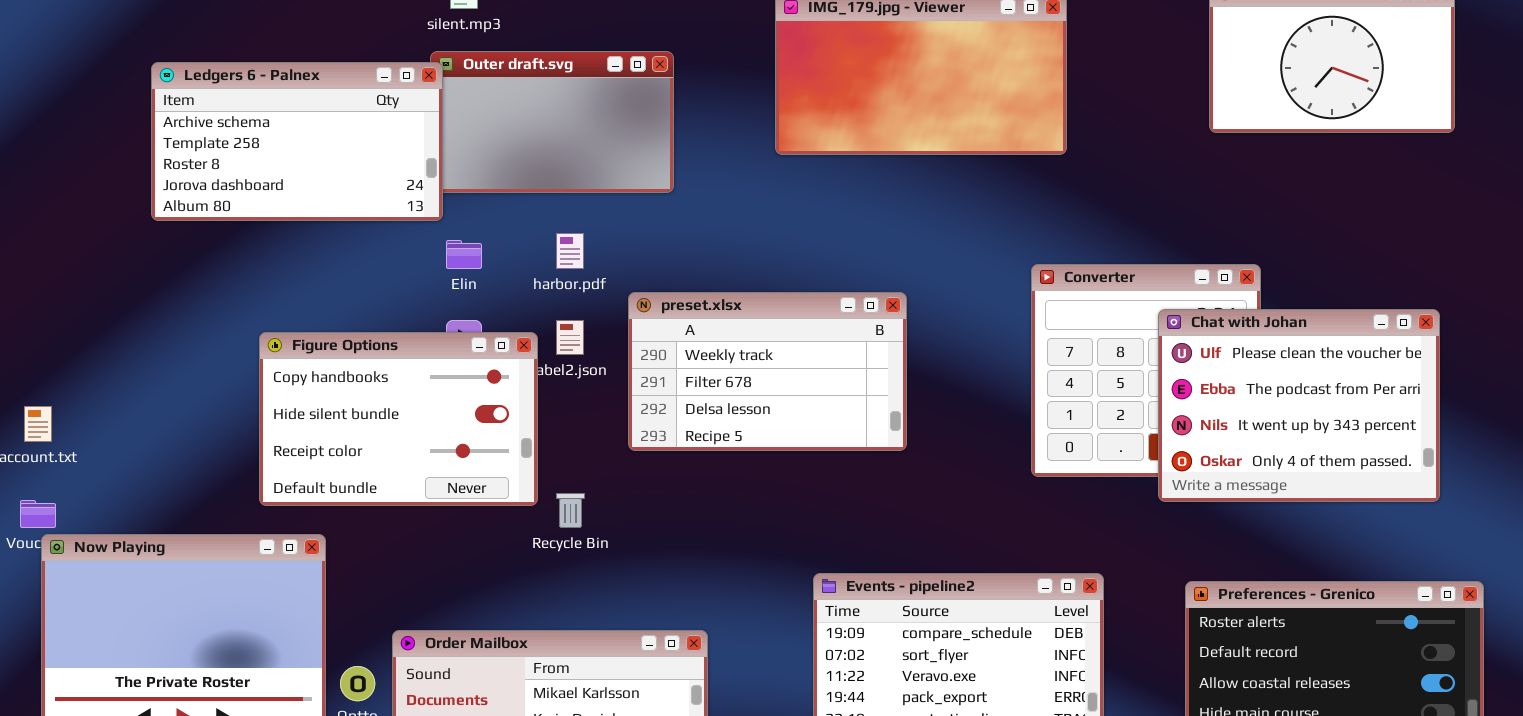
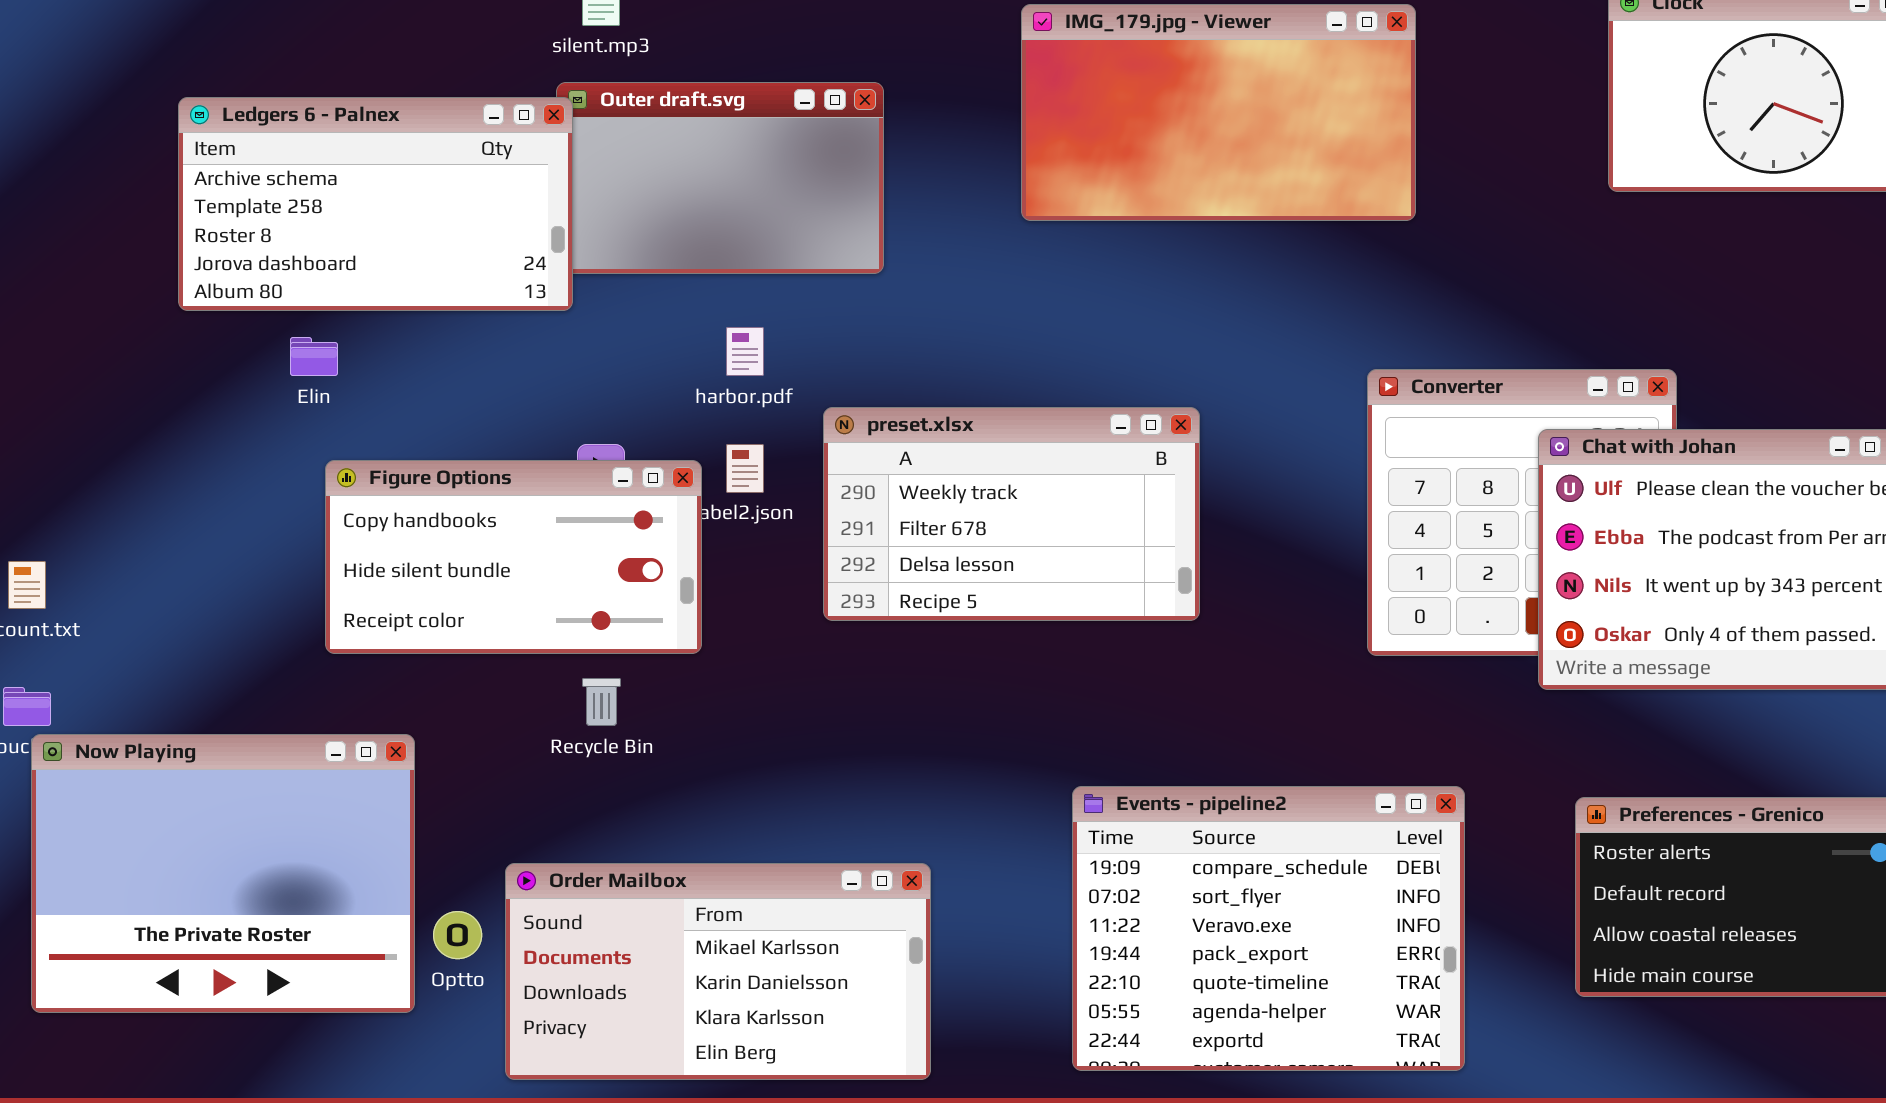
Elin: [446,240,482,269] -> [290,337,338,376], moved
Figure Options: [259,332,538,506] -> [325,460,702,654], resized
Recycle Bin: [556,493,585,528] -> [582,678,621,726], moved

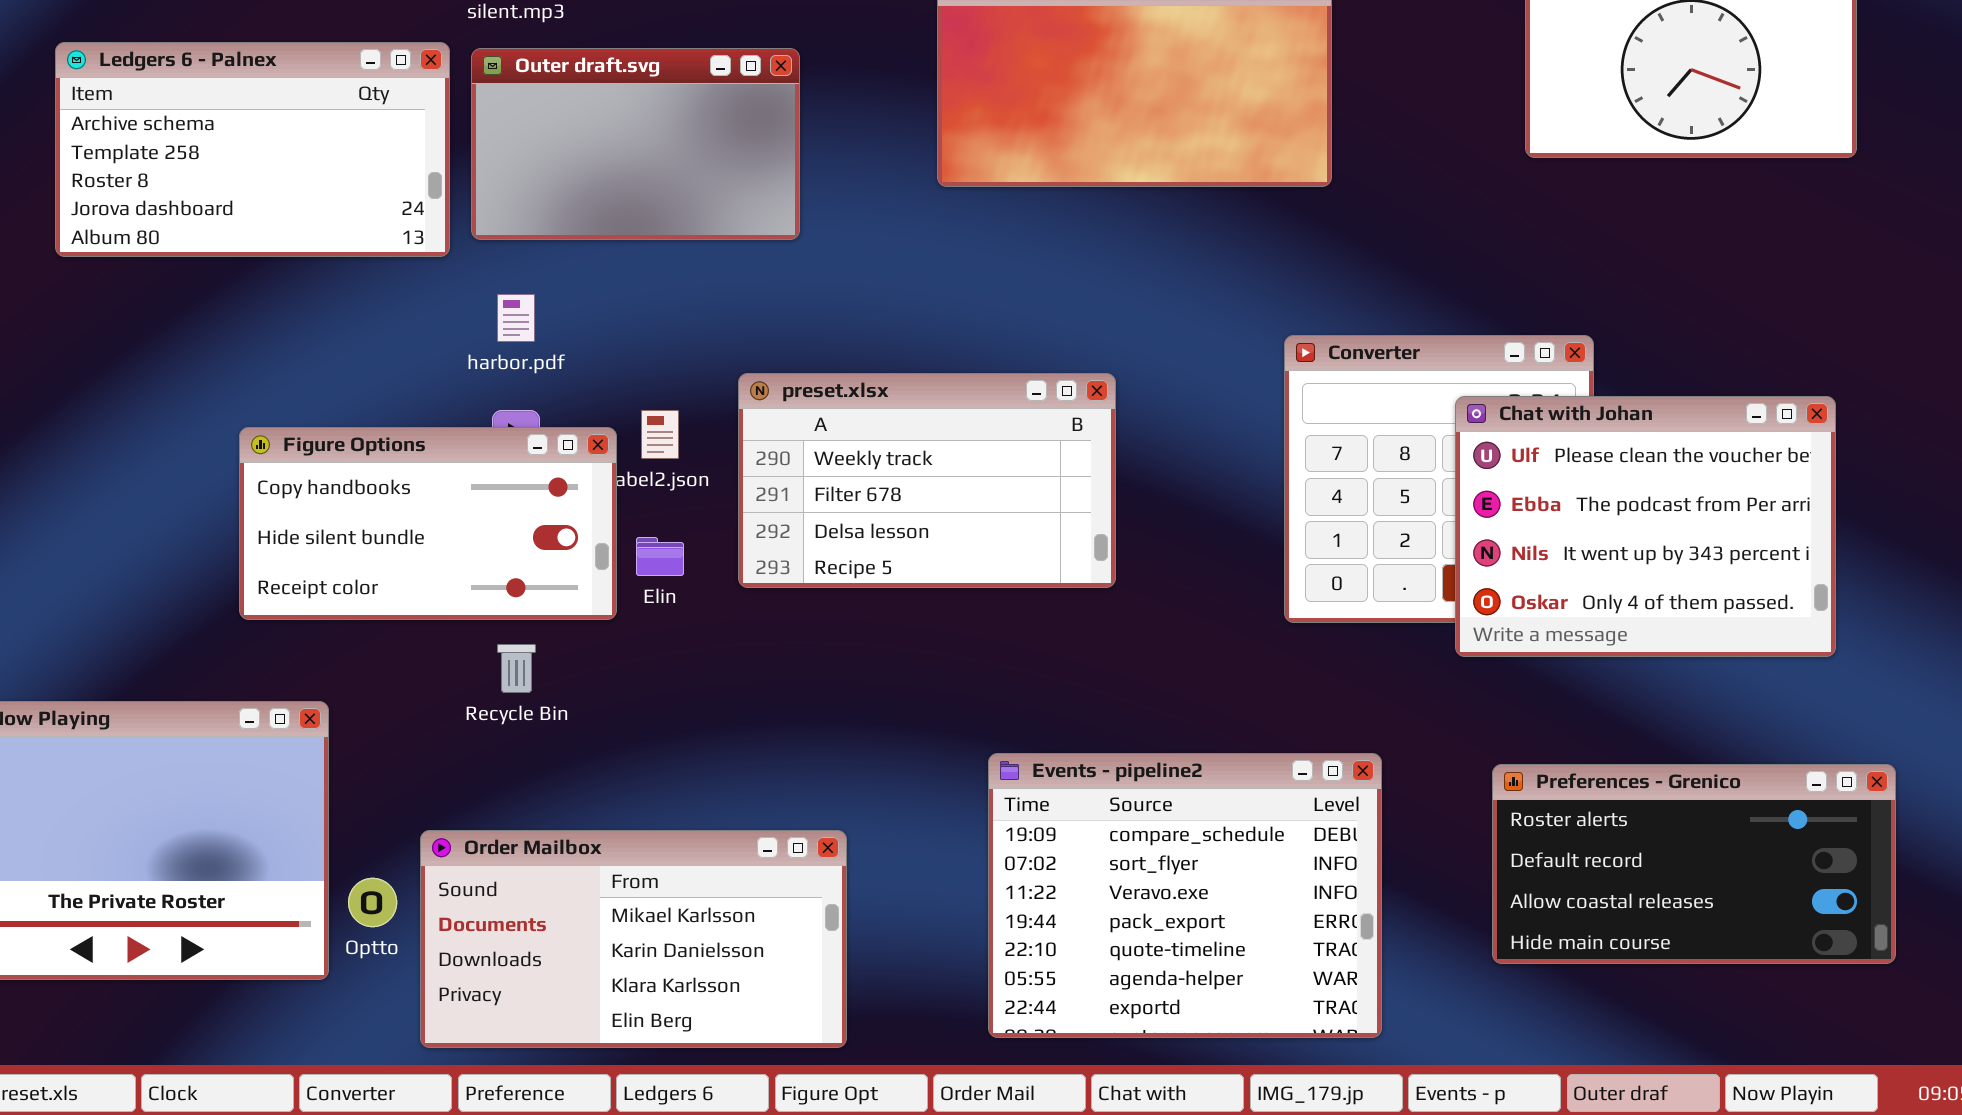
Ledgers 6 - Palnex: [178,97,573,311] -> [55,42,450,257], moved
harbor.pdf: [726,327,764,376] -> [497,294,535,342], moved
Elin: [290,337,338,376] -> [636,537,684,576], moved

